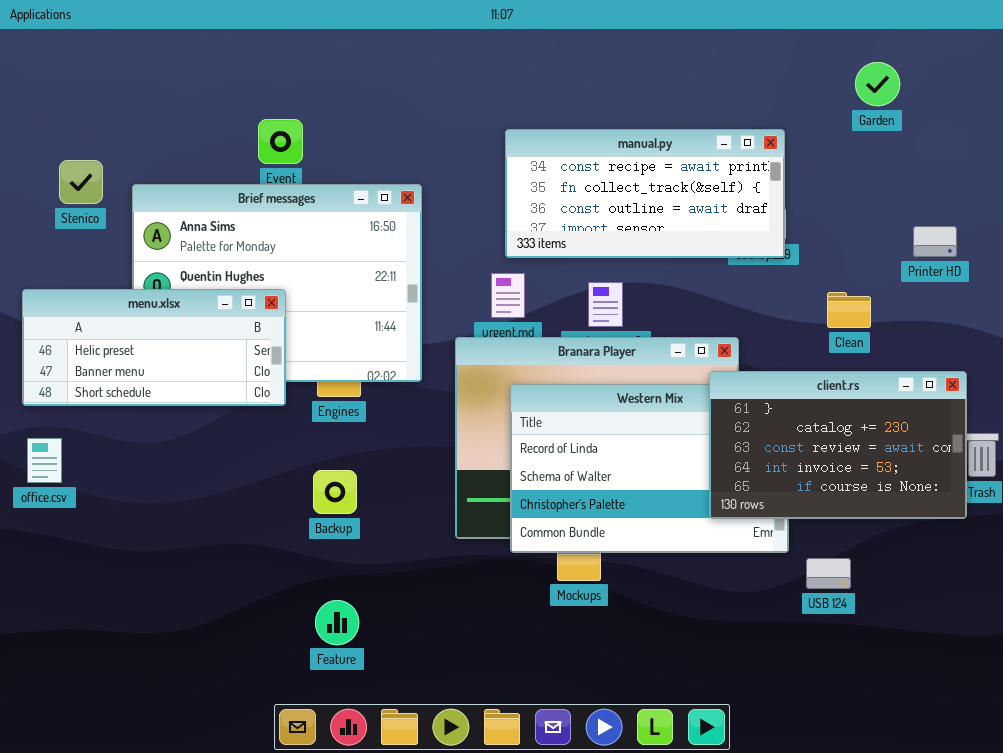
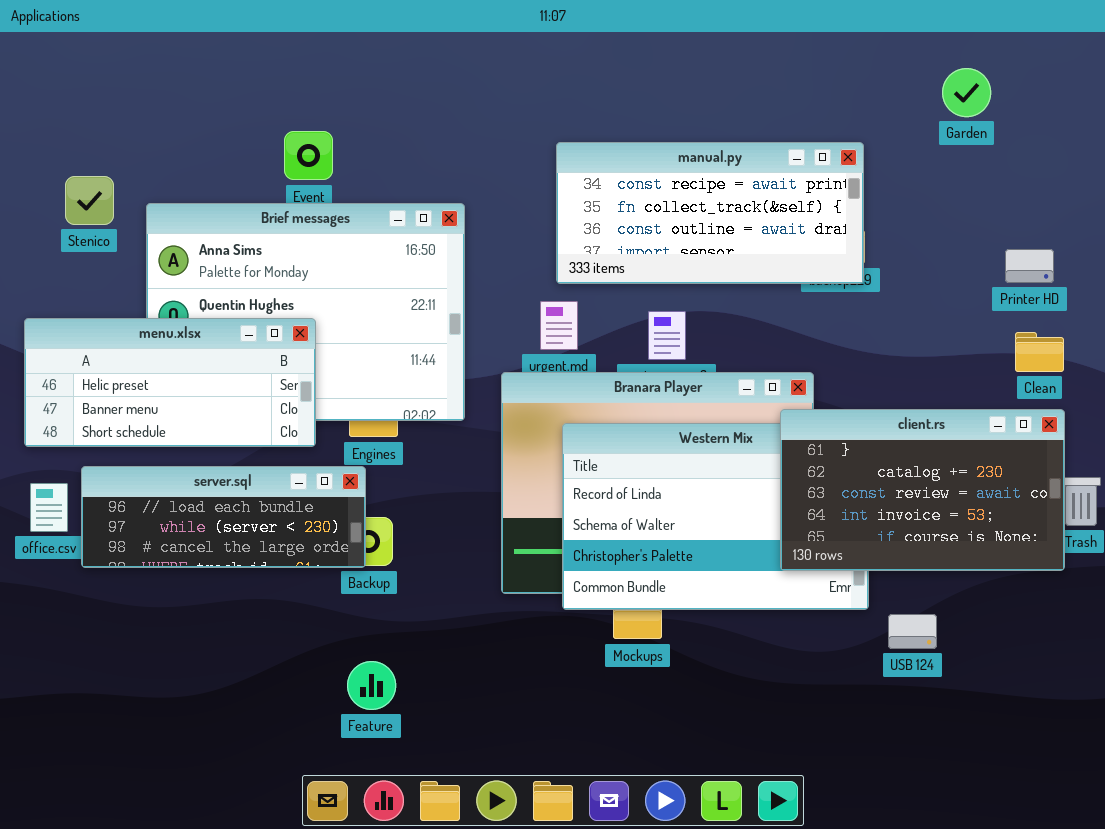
Clean: [827,292,871,328] -> [1015,332,1064,372], moved
server.sql: none -> [81,466,366,568], opened

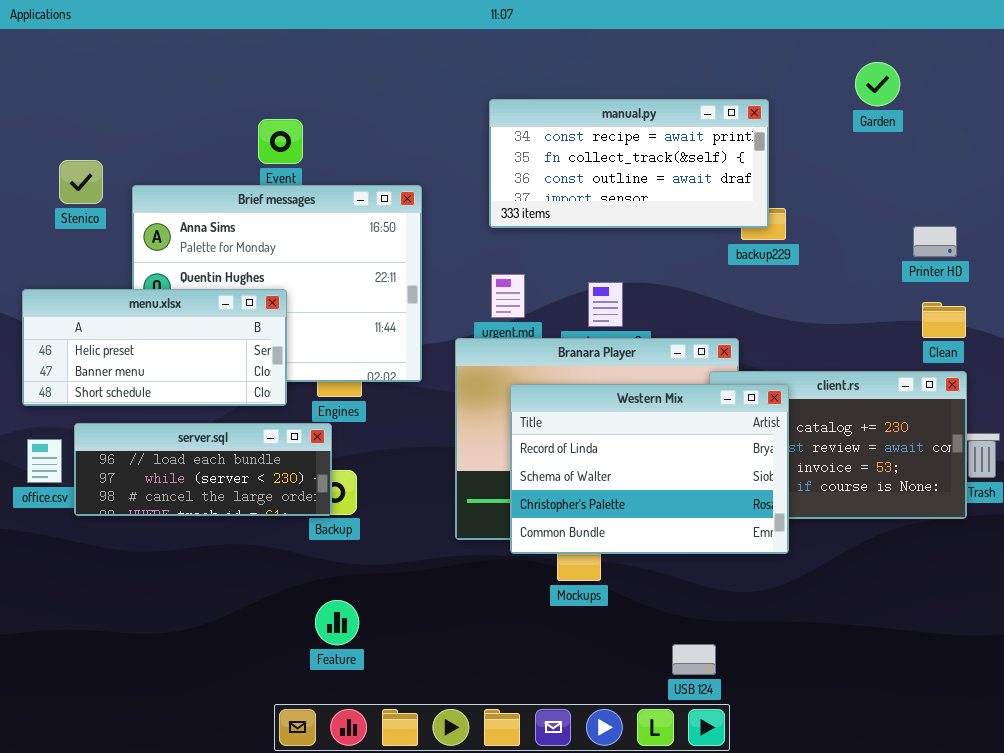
manual.py: [556,142,864,284] -> [489,99,769,228], moved
Western Mix: [562,423,869,610] -> [510,384,789,554], raised
USB 124: [888,614,937,649] -> [672,644,716,675], moved

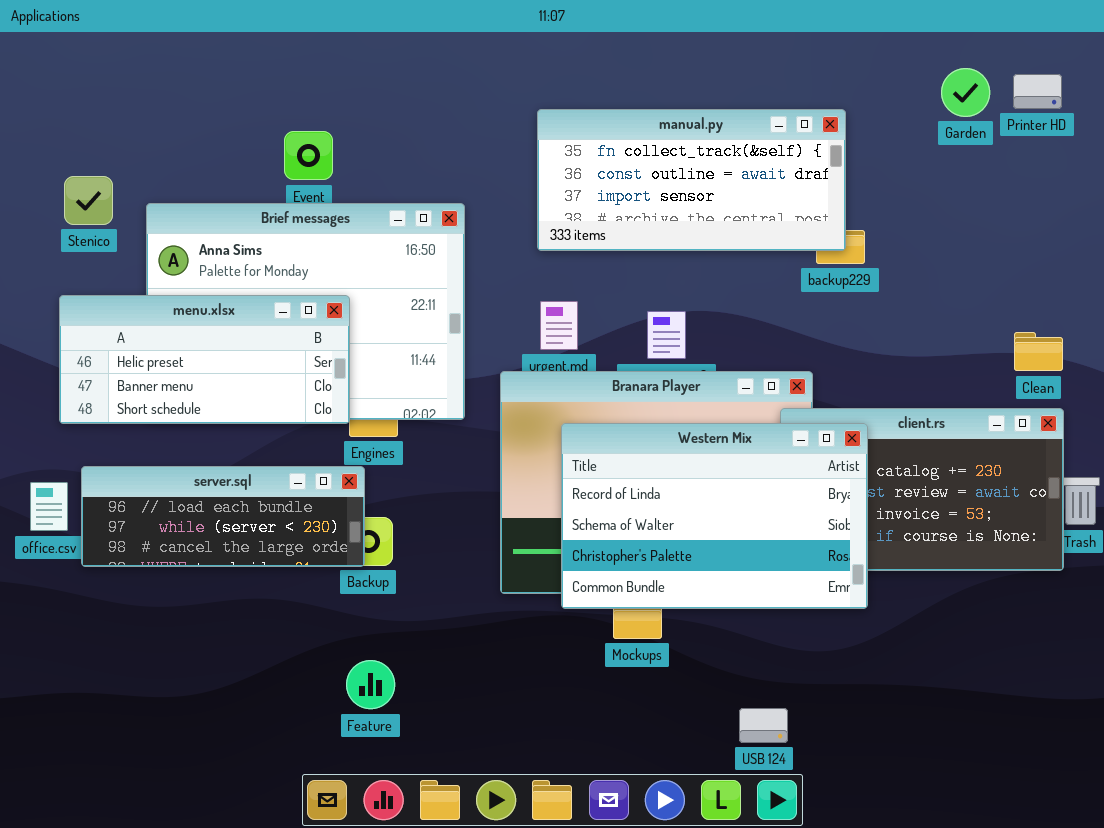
manual.py: [489,99,769,228] -> [537,109,846,251], scrolled down 1 row
Printer HD: [913,226,957,257] -> [1013,74,1062,109], moved
menu.xlsx: [22,289,287,406] -> [59,295,350,424], moved

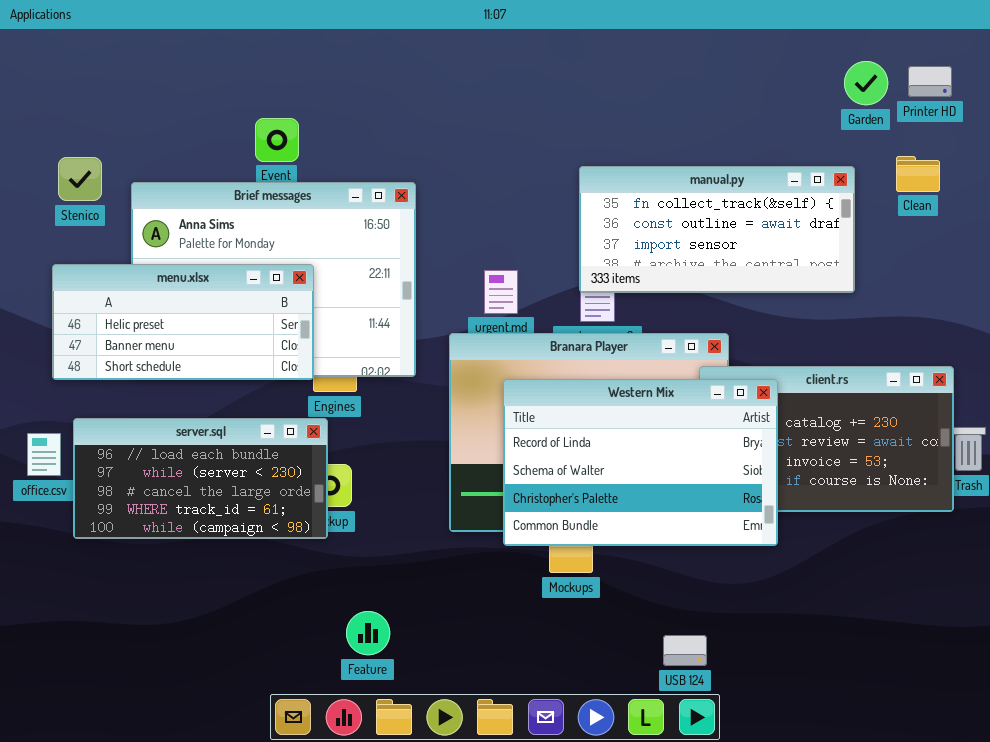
manual.py: [537,109,846,251] -> [579,166,855,293], moved
Clean: [1014,332,1063,371] -> [896,156,940,192], moved
server.sql: [81,466,365,567] -> [73,418,328,539], resized
Feature: [346,660,395,709] -> [346,611,390,655], moved

